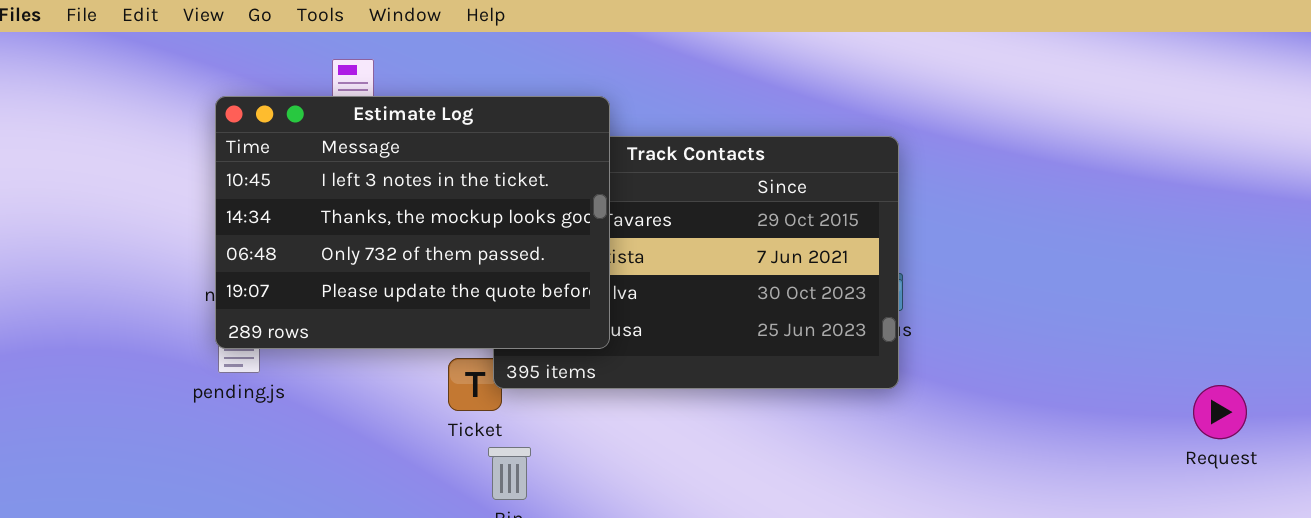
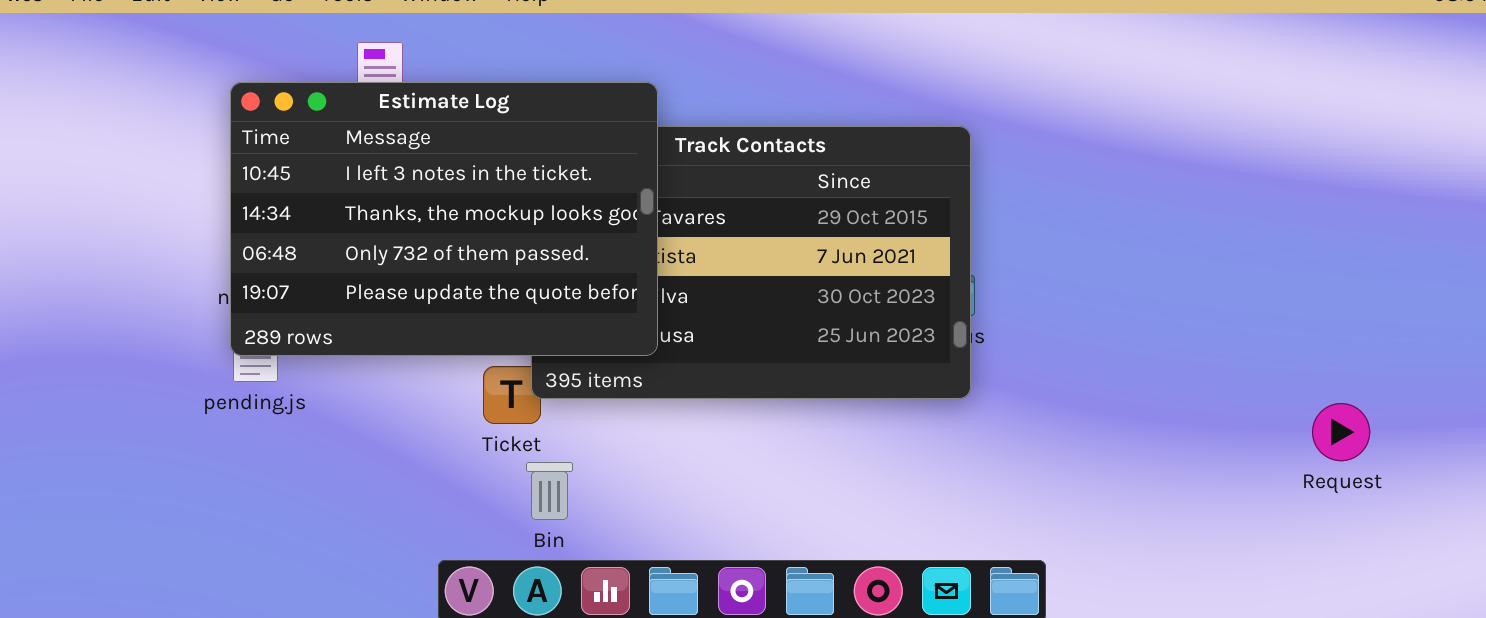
Request: [1193,385,1247,439] -> [1312,403,1370,461], moved

